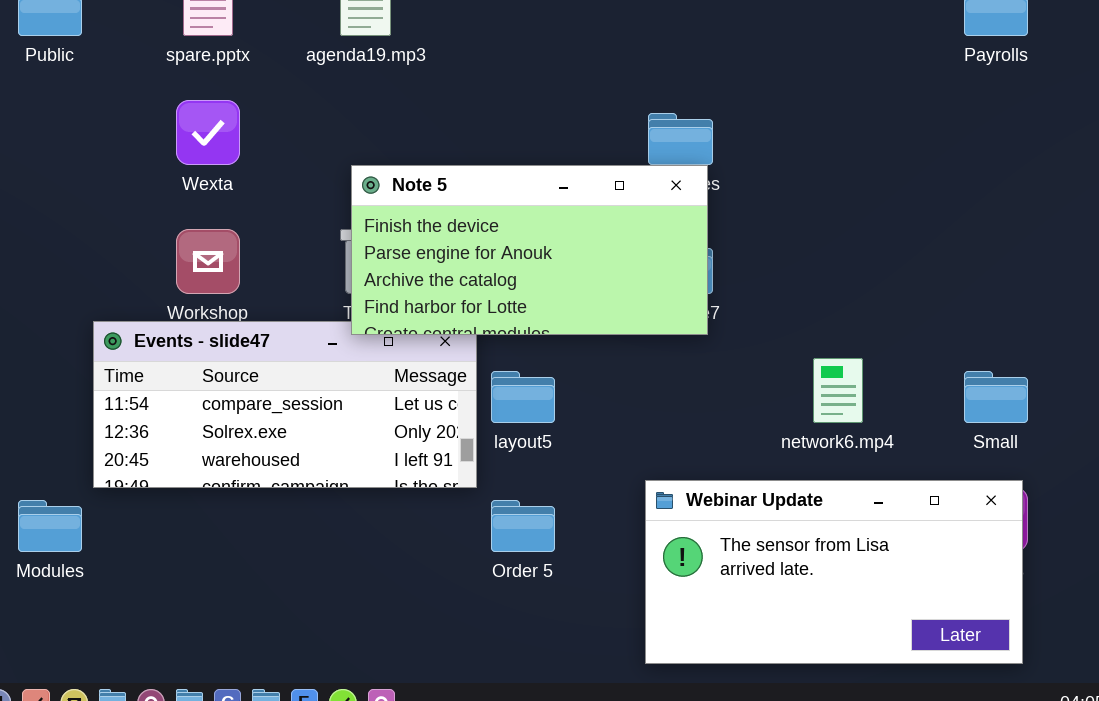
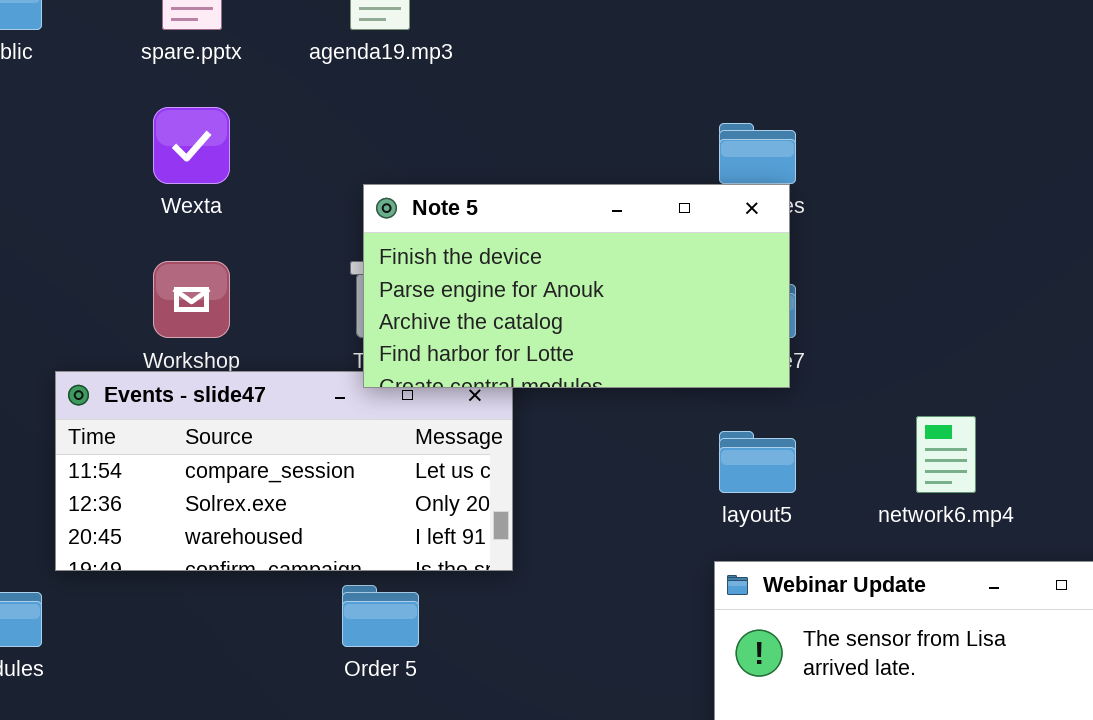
layout5: [491,371,555,423] -> [719,431,796,493], moved
Order 5: [491,500,555,552] -> [342,585,419,647], moved

